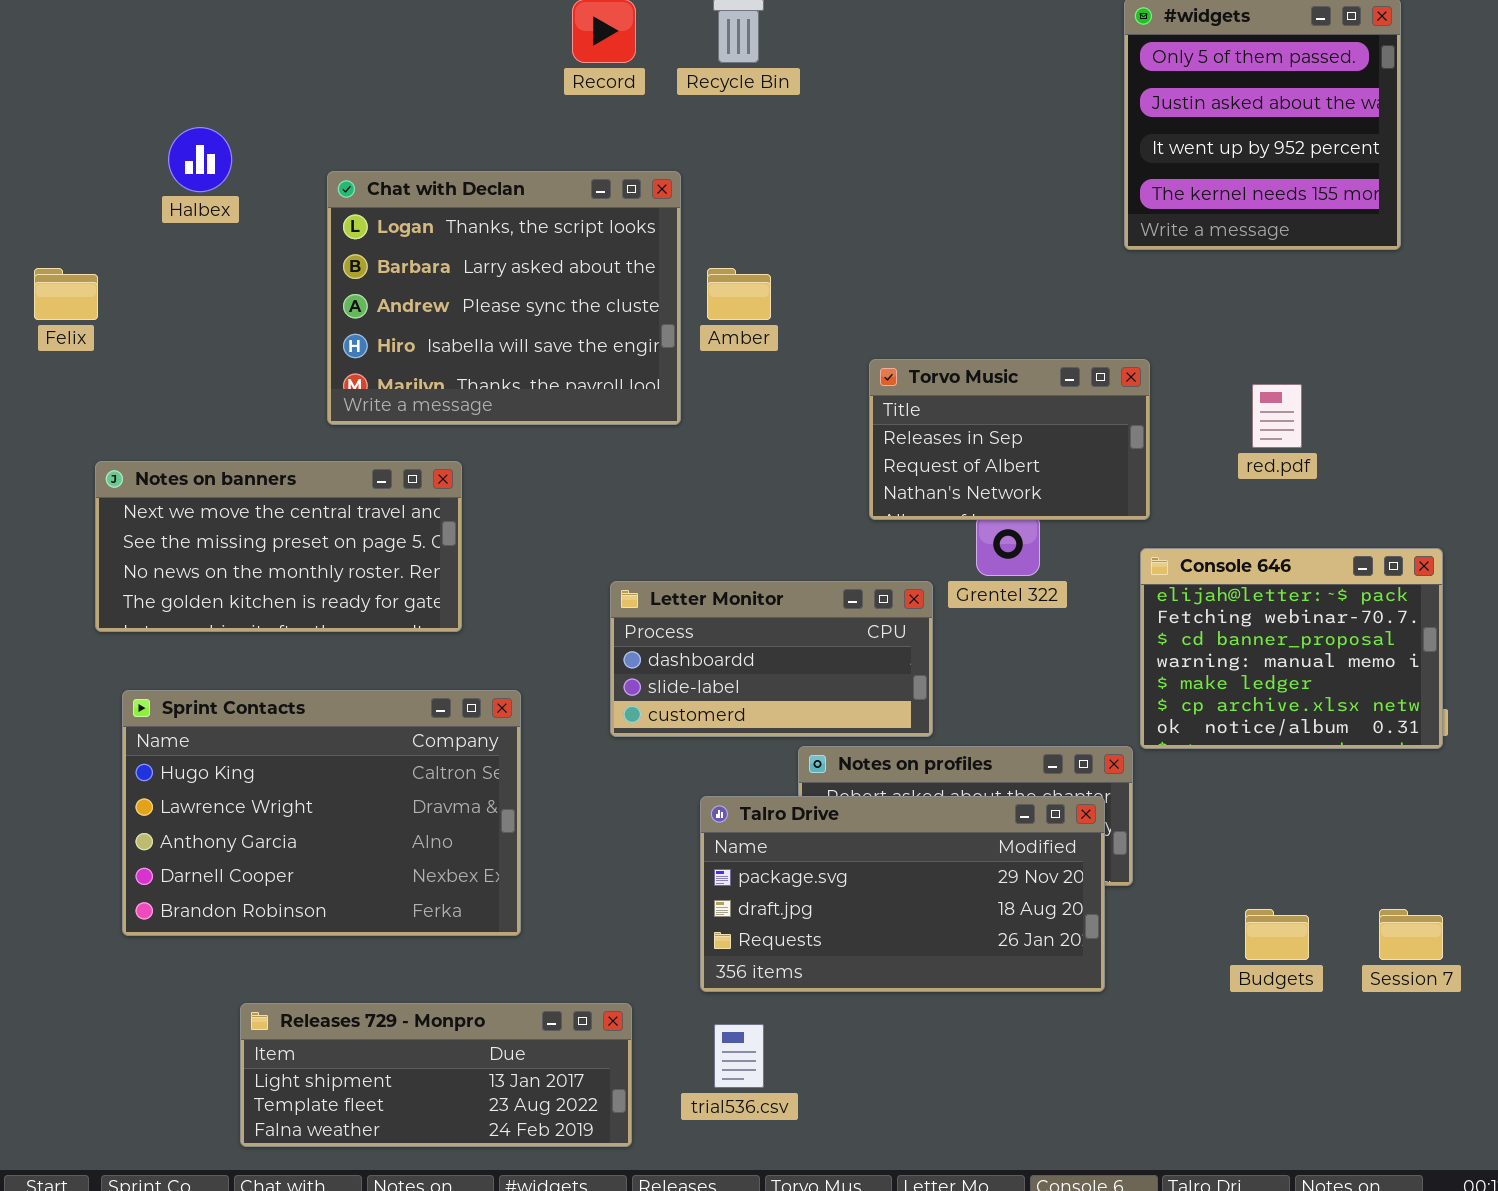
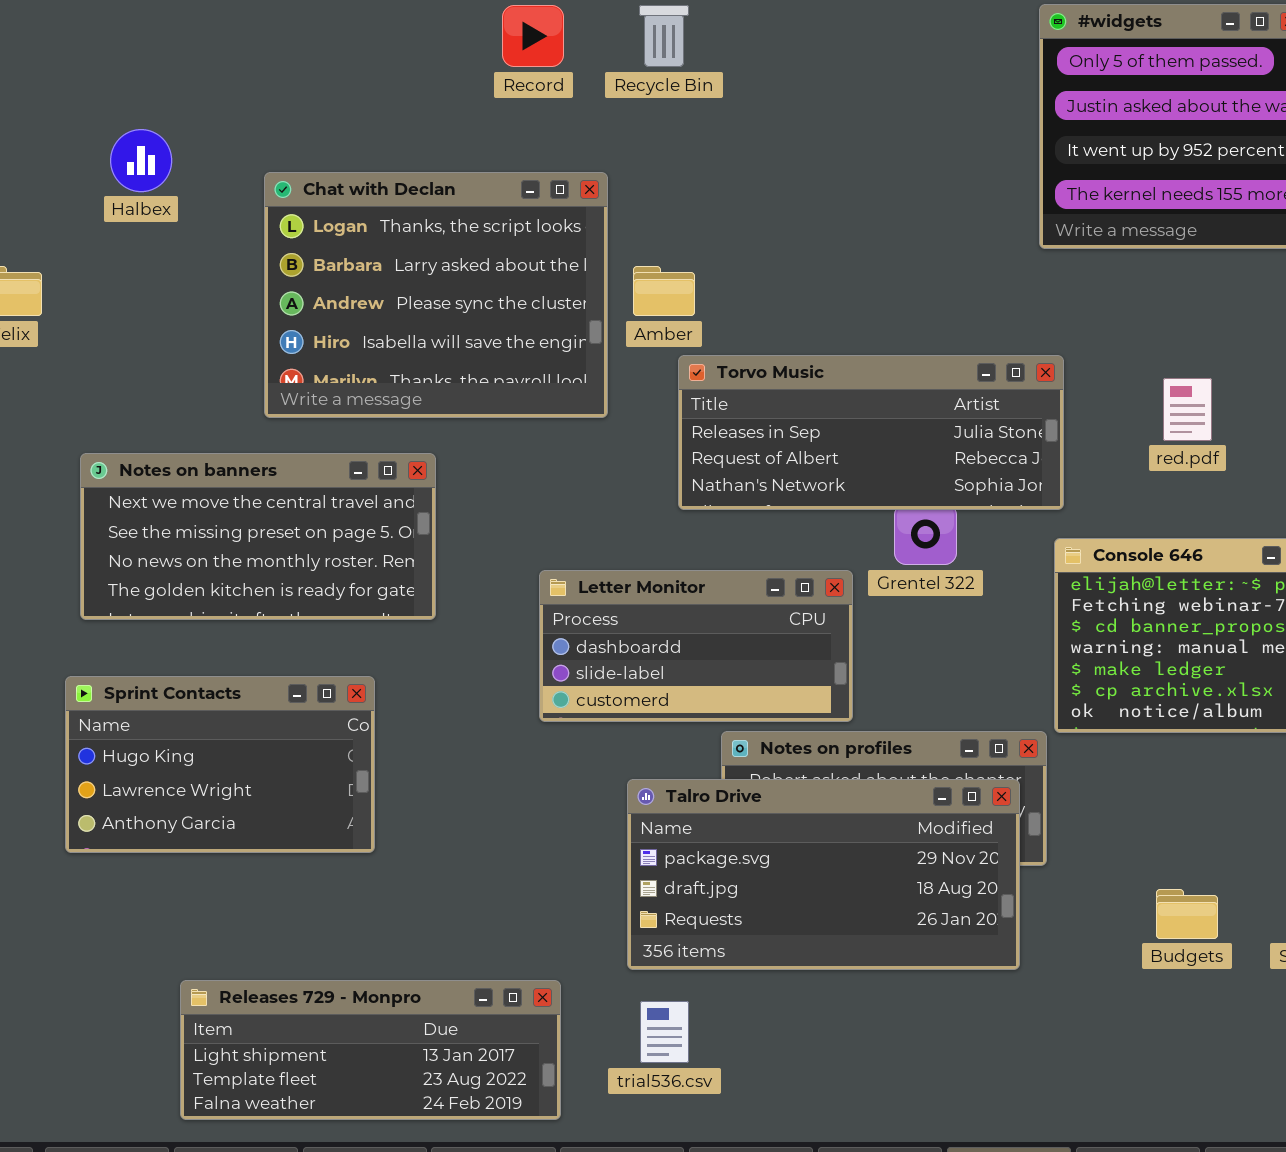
Torvo Music: [869,359,1150,520] -> [678,355,1064,510], resized
Notes on banners: [95,461,462,632] -> [80,453,436,620], moved
Sprint Contacts: [122,690,521,936] -> [65,676,375,853], resized

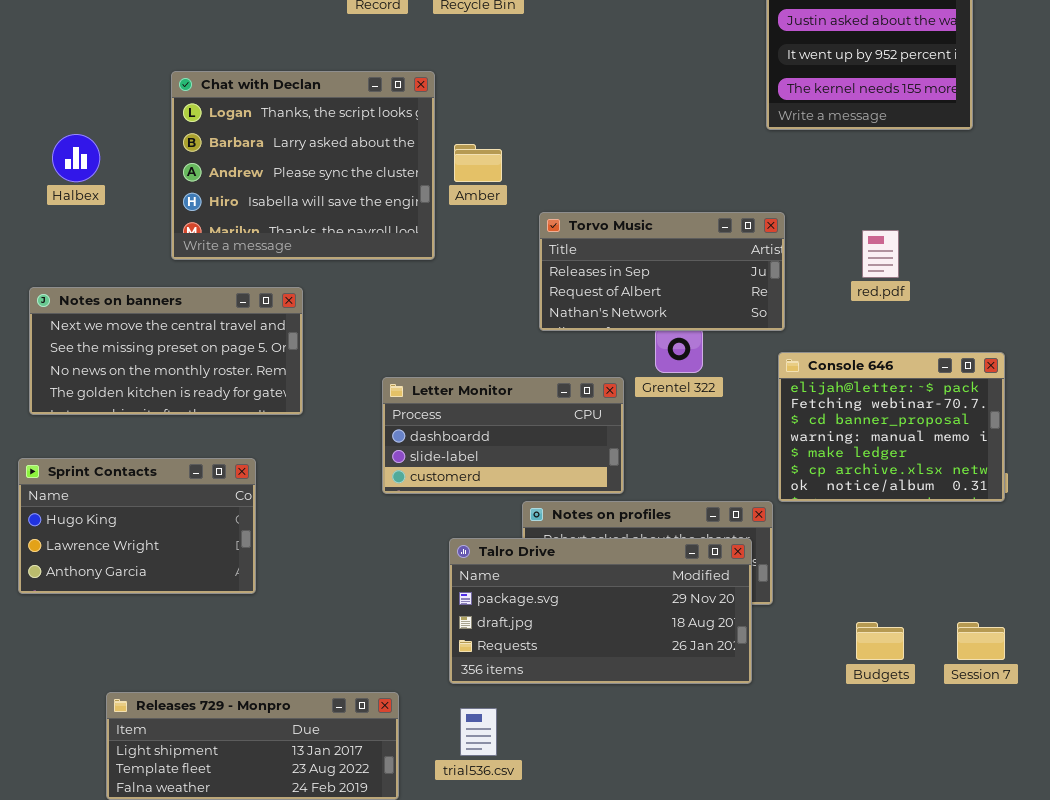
Halbex: [110,129,172,192] -> [52,134,100,182], moved
Torvo Music: [678,355,1064,510] -> [539,212,785,331], resized

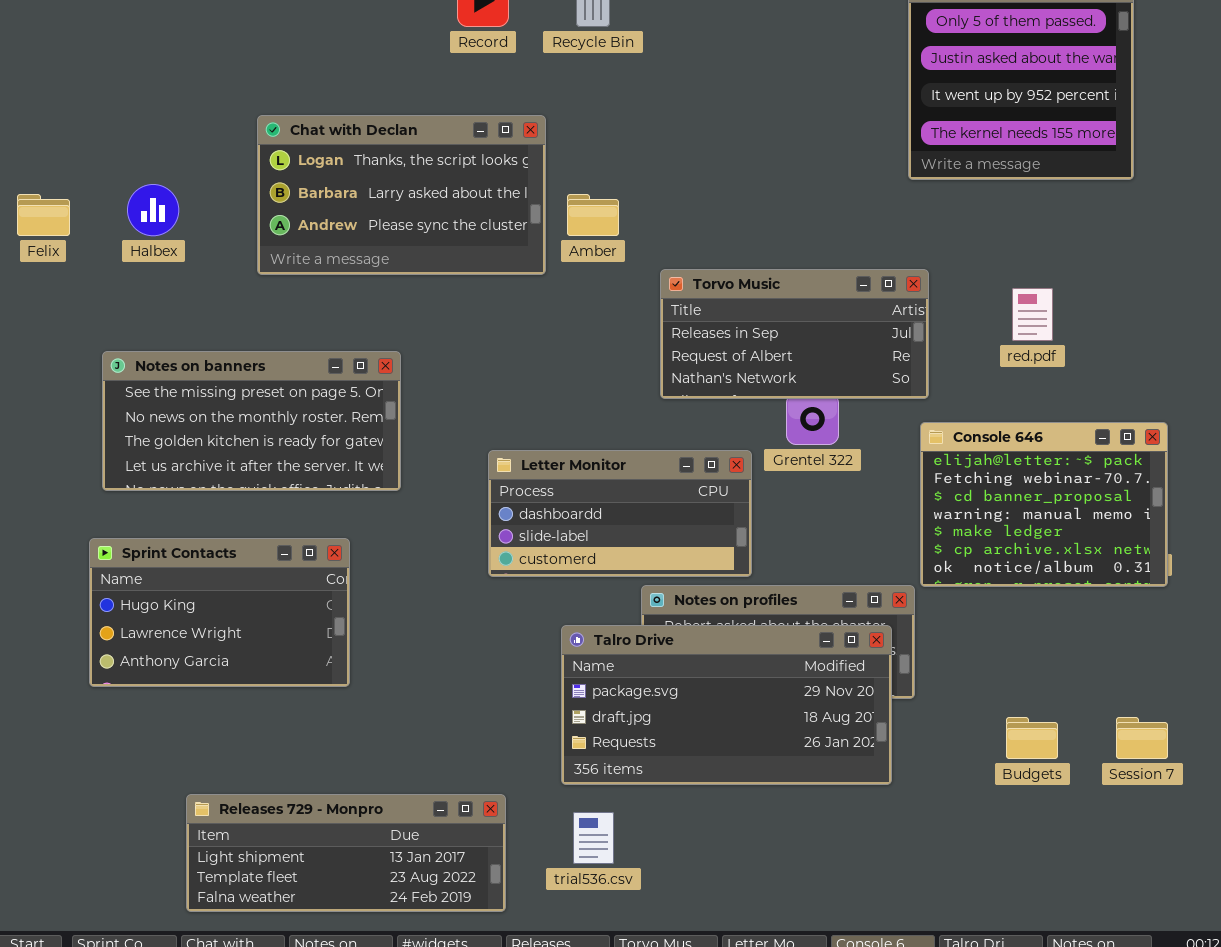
Chat with Declan: [171,71,435,260] -> [257,115,546,275], resized
Notes on banners: [29,287,303,415] -> [102,351,401,491], scrolled down 1 row

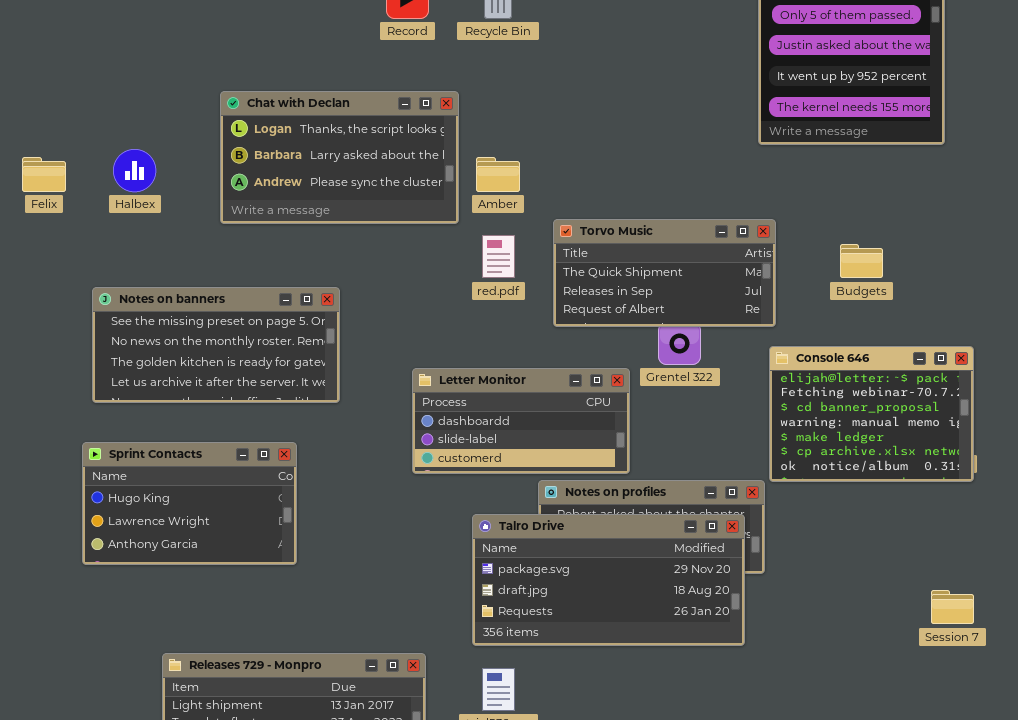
Torvo Music: [660,269,929,399] -> [553,219,776,327], scrolled up 1 row
red.pdf: [1012,288,1053,341] -> [482,235,515,278], moved
Budgets: [1006,717,1058,759] -> [840,244,883,278], moved

